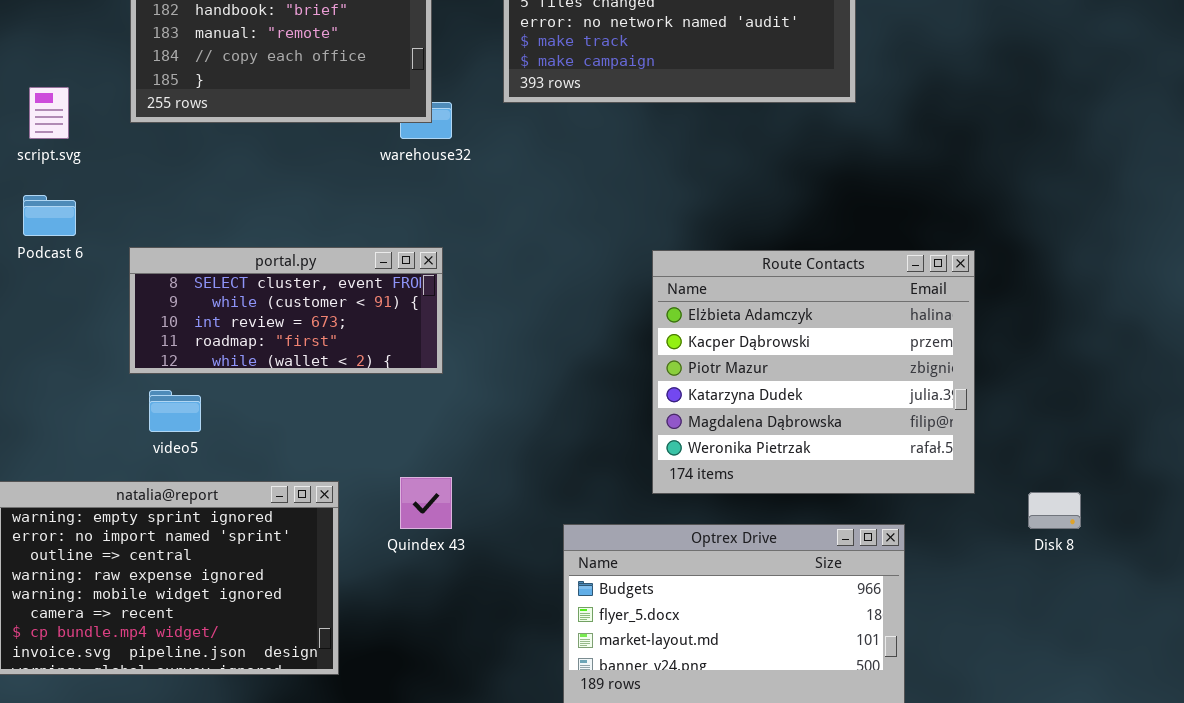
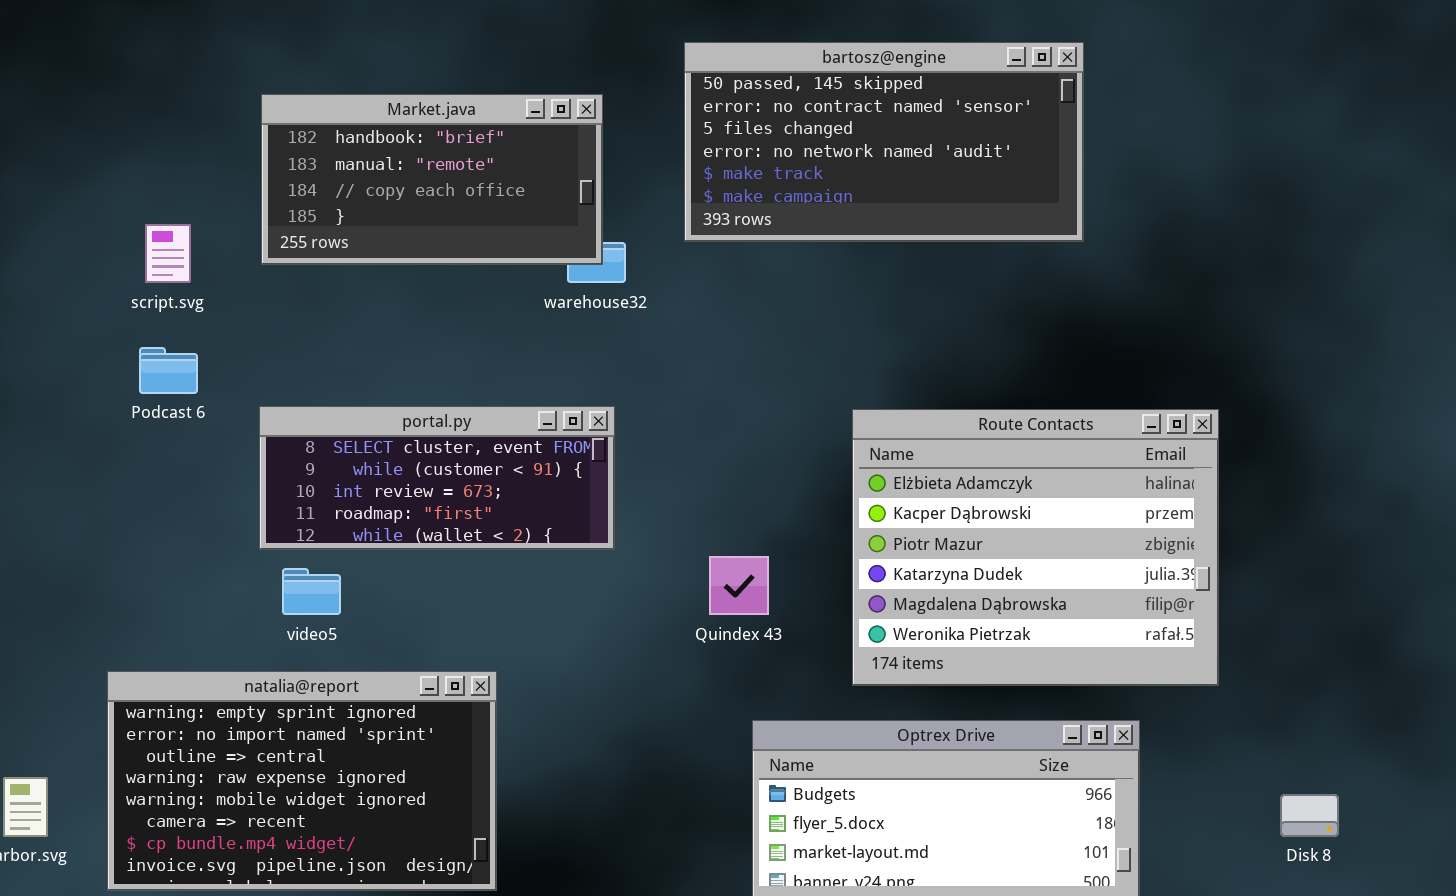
Quindex 43: [400,477,452,529] -> [709,556,769,615], moved
Disk 8: [1028,492,1081,529] -> [1280,794,1339,837], moved

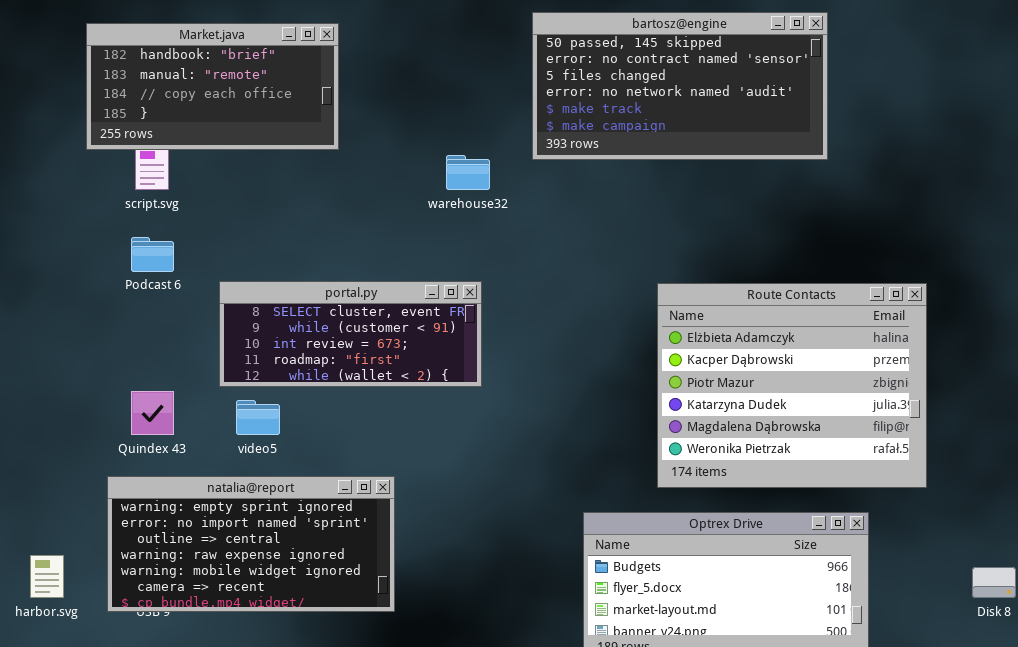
Market.java: [261,94,603,265] -> [86,23,339,150], moved
Quindex 43: [709,556,769,615] -> [131,391,174,435], moved
natalia@report: [107,671,497,891] -> [107,476,395,612], resized

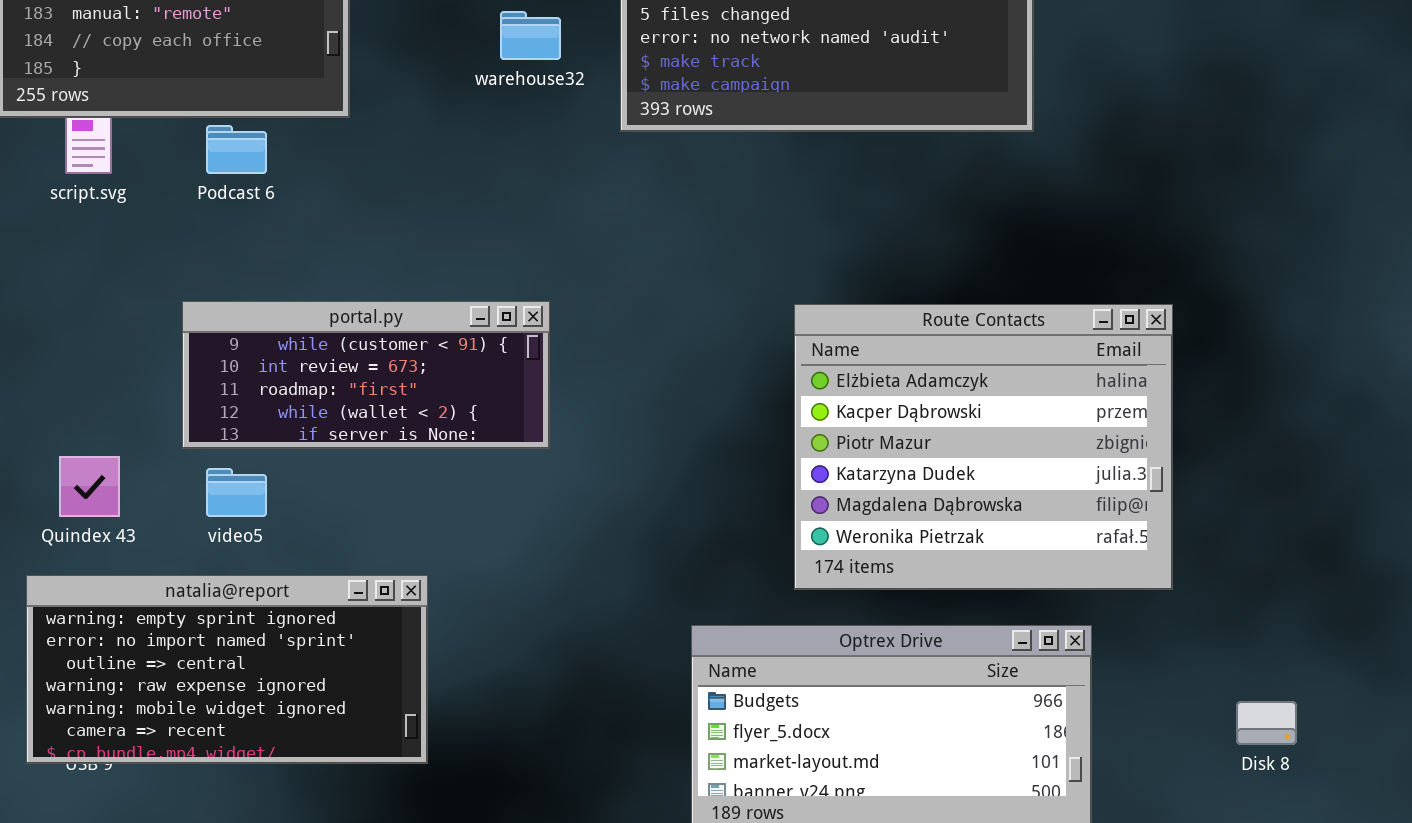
warehouse32: [446,155,490,190] -> [500,11,561,60], moved
Podcast 6: [131,237,174,272] -> [206,125,267,174], moved
portal.py: [219,281,482,387] -> [182,301,550,449], scrolled down 1 row

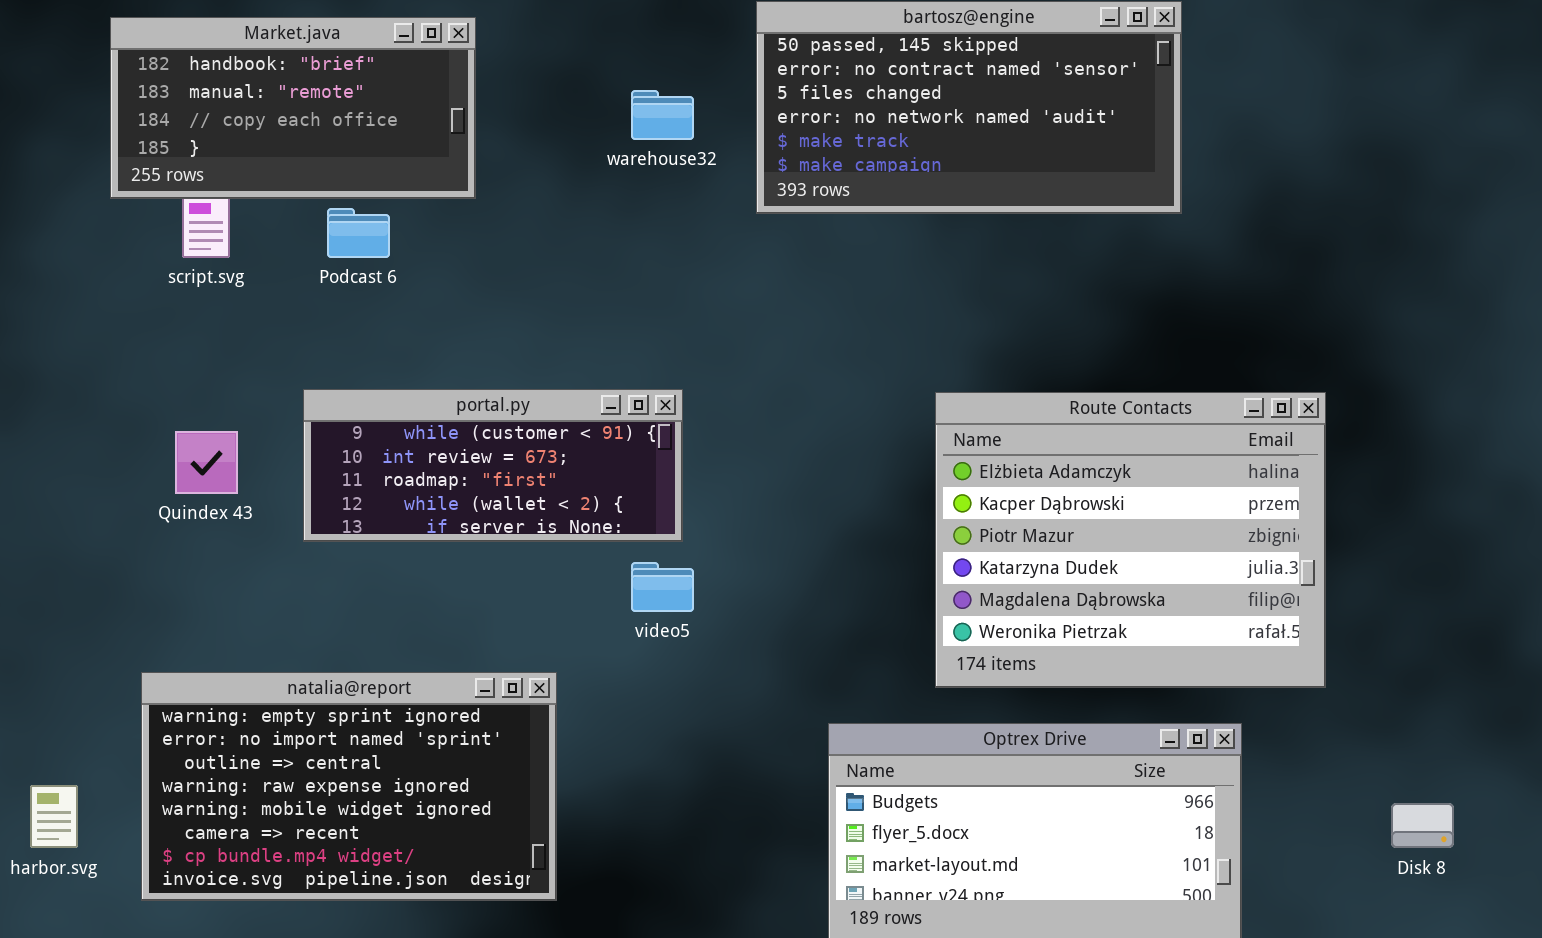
Quindex 43: [59,456,120,517] -> [175,431,238,494], moved
video5: [206,468,267,517] -> [631,562,694,612], moved
natalia@report: [26,575,428,764] -> [141,672,557,901], resized

